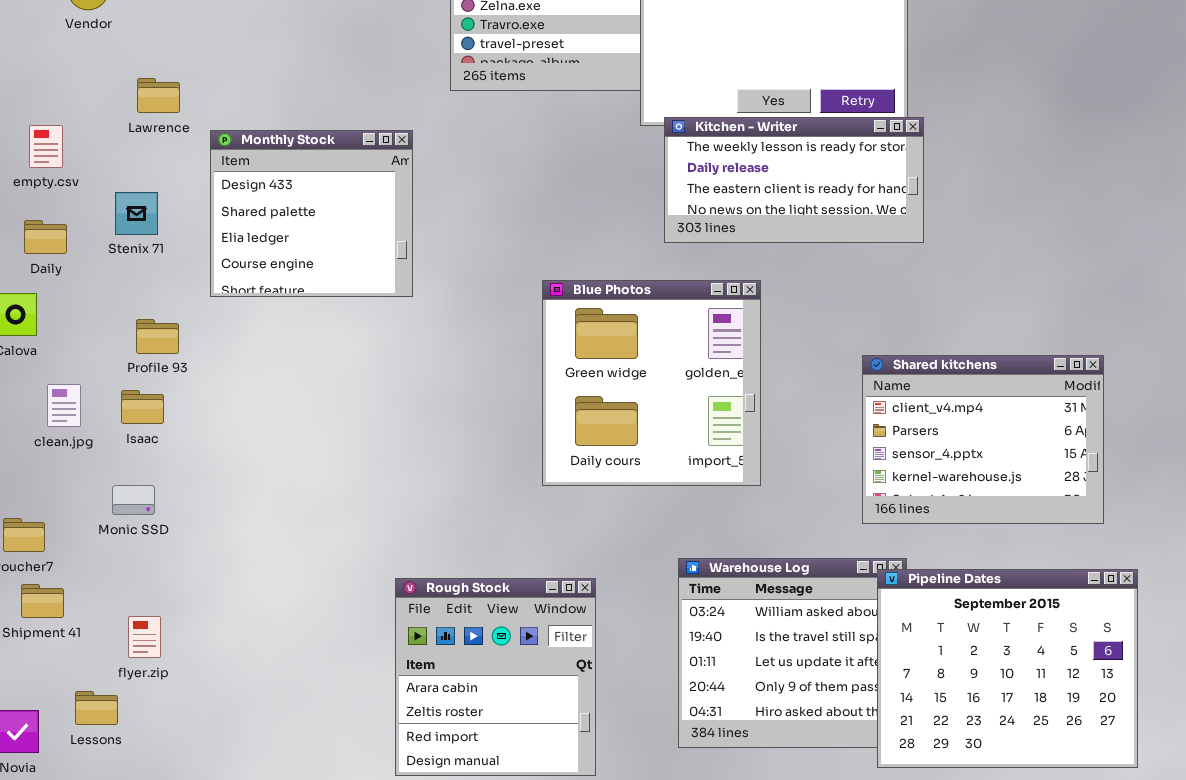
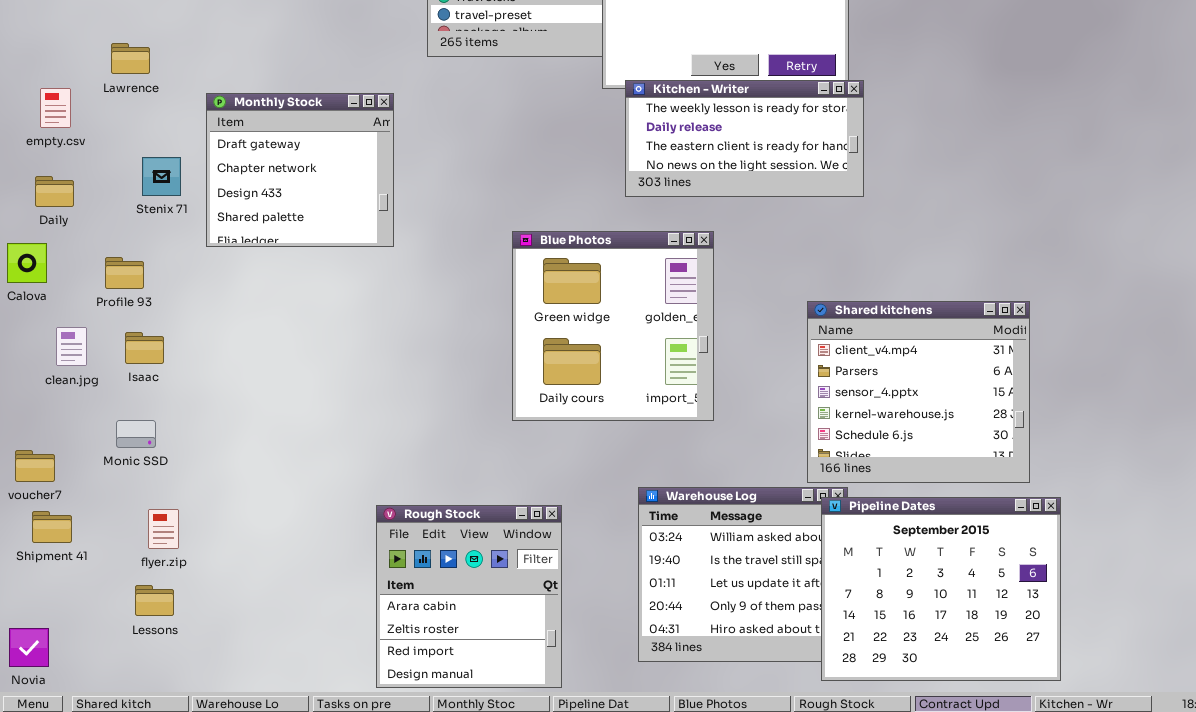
Lawrence: [137,78,180,113] -> [111,43,150,74], moved
Monthly Stock: [210,130,413,297] -> [206,93,394,247], scrolled up 2 rows
Stenix 71: [115,192,158,235] -> [142,157,181,196], moved
Profile 93: [136,319,179,354] -> [105,257,144,289], moved
Shared kitchens: [862,355,1104,524] -> [807,301,1030,483], resized
flyer.zip: [128,616,161,658] -> [148,509,179,549], moved
Lessons: [75,691,118,725] -> [135,585,174,616], moved

